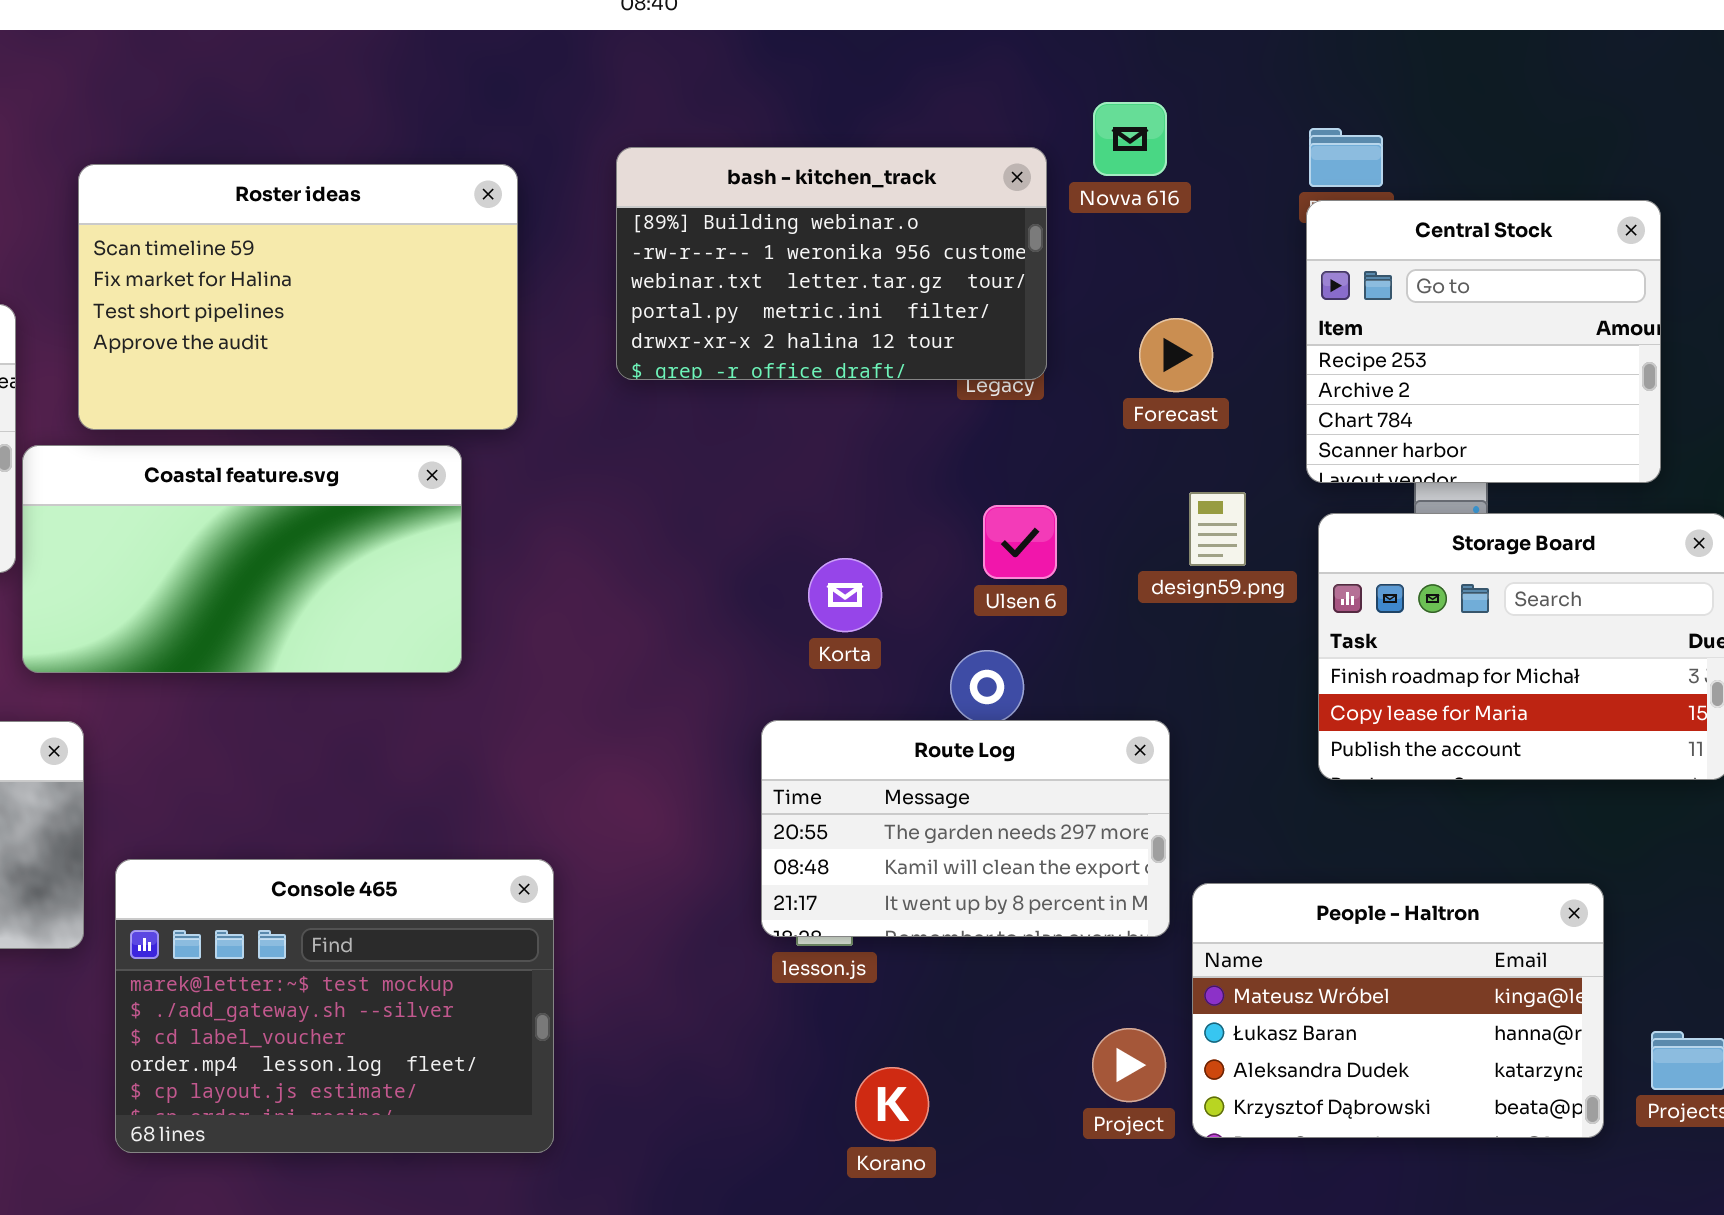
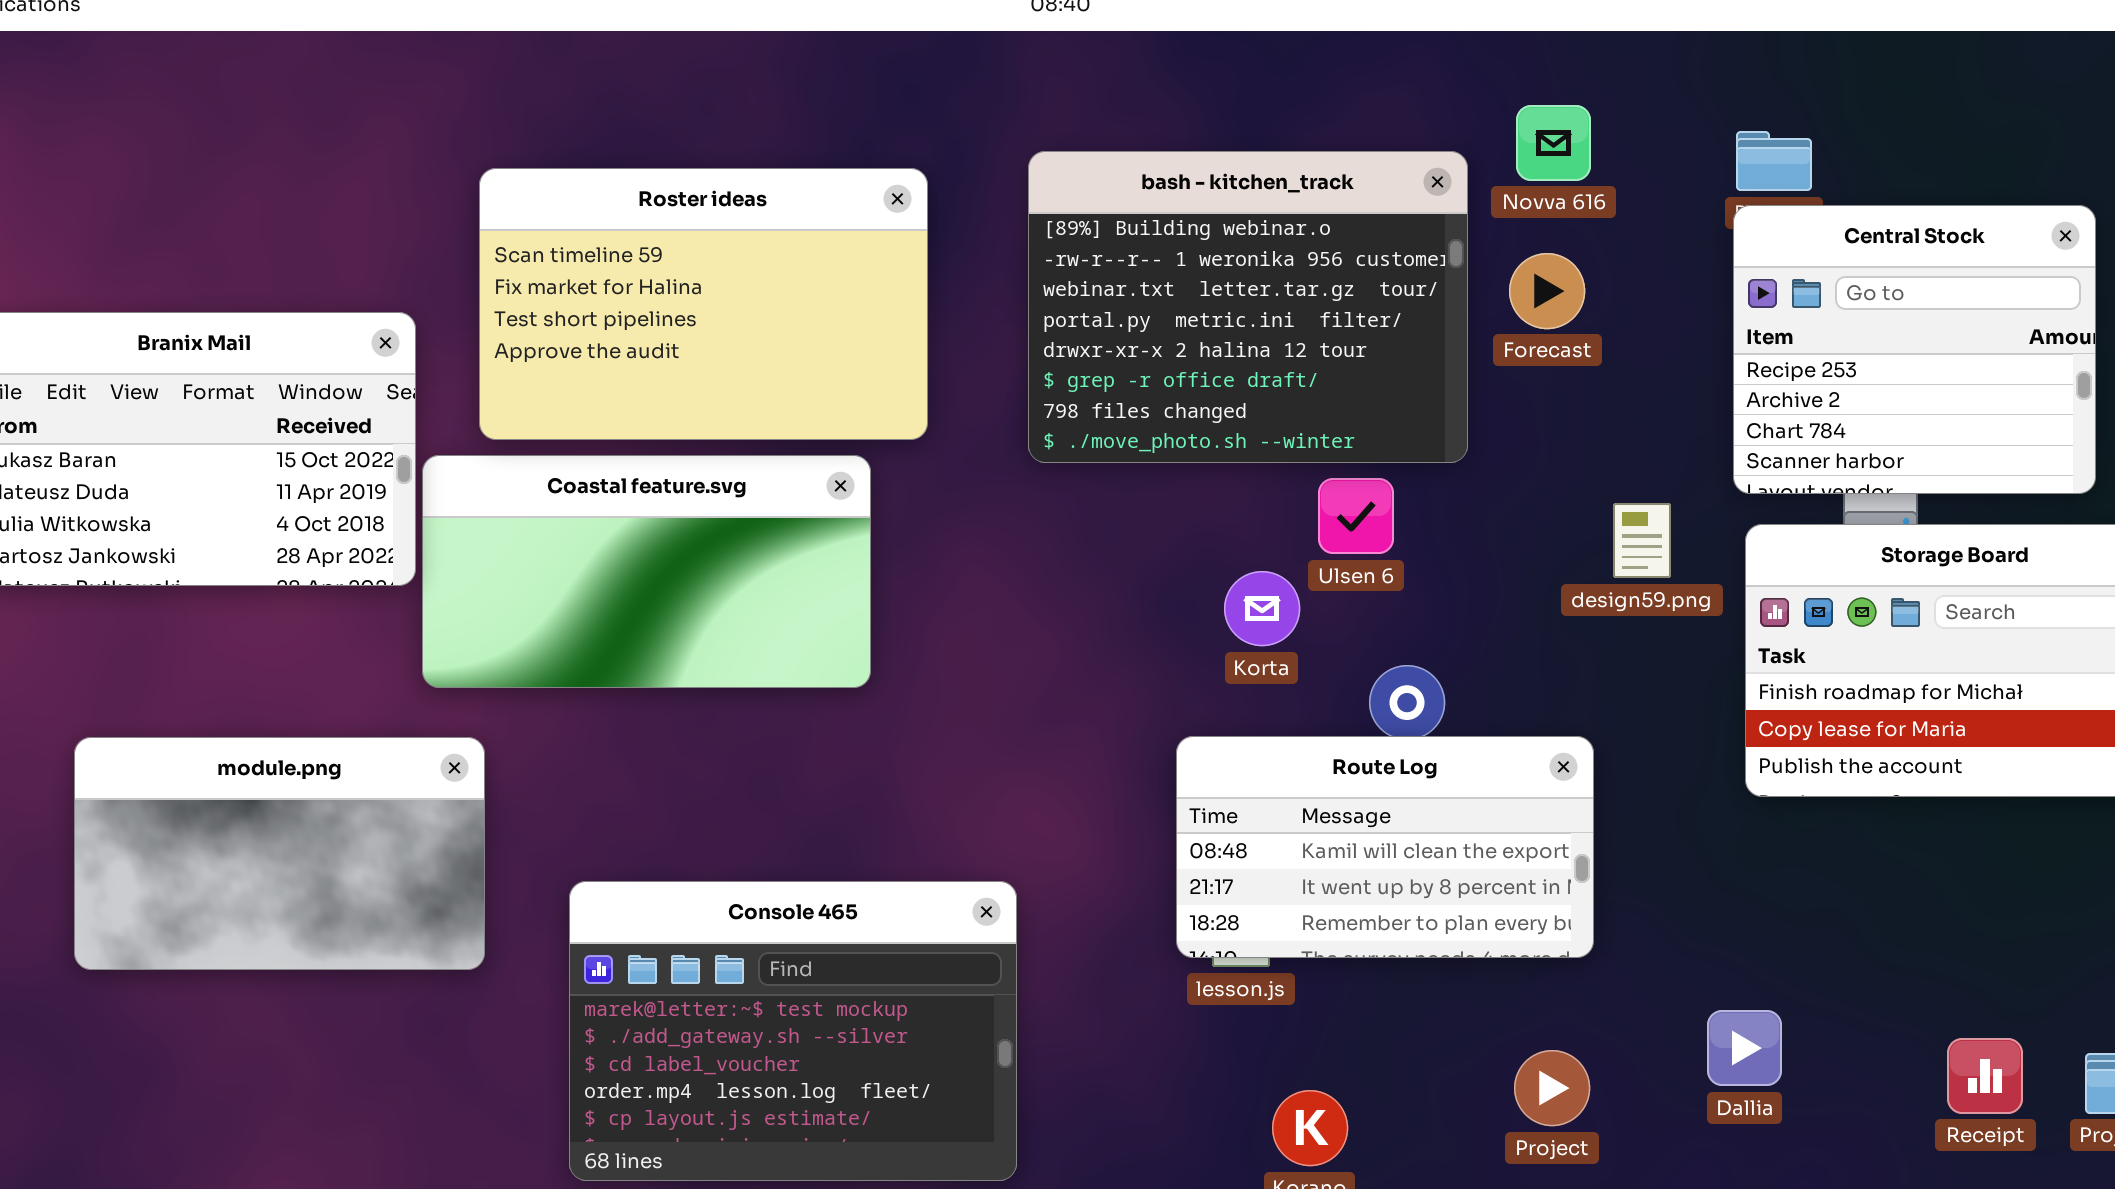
bash - kitchen_track: [616,147,1047,380] -> [1028,151,1468,463], resized
Forecast: [1139,318,1213,392] -> [1509,253,1585,329], moved
Ulsen 6: [983,505,1057,579] -> [1318,478,1394,554], moved
Route Log: [761,720,1170,937] -> [1176,736,1594,958], scrolled down 1 row
Console 465: [115,859,554,1153] -> [569,881,1017,1181], moved
People - Haltron: [1192,883,1604,1138] -> none, closed

